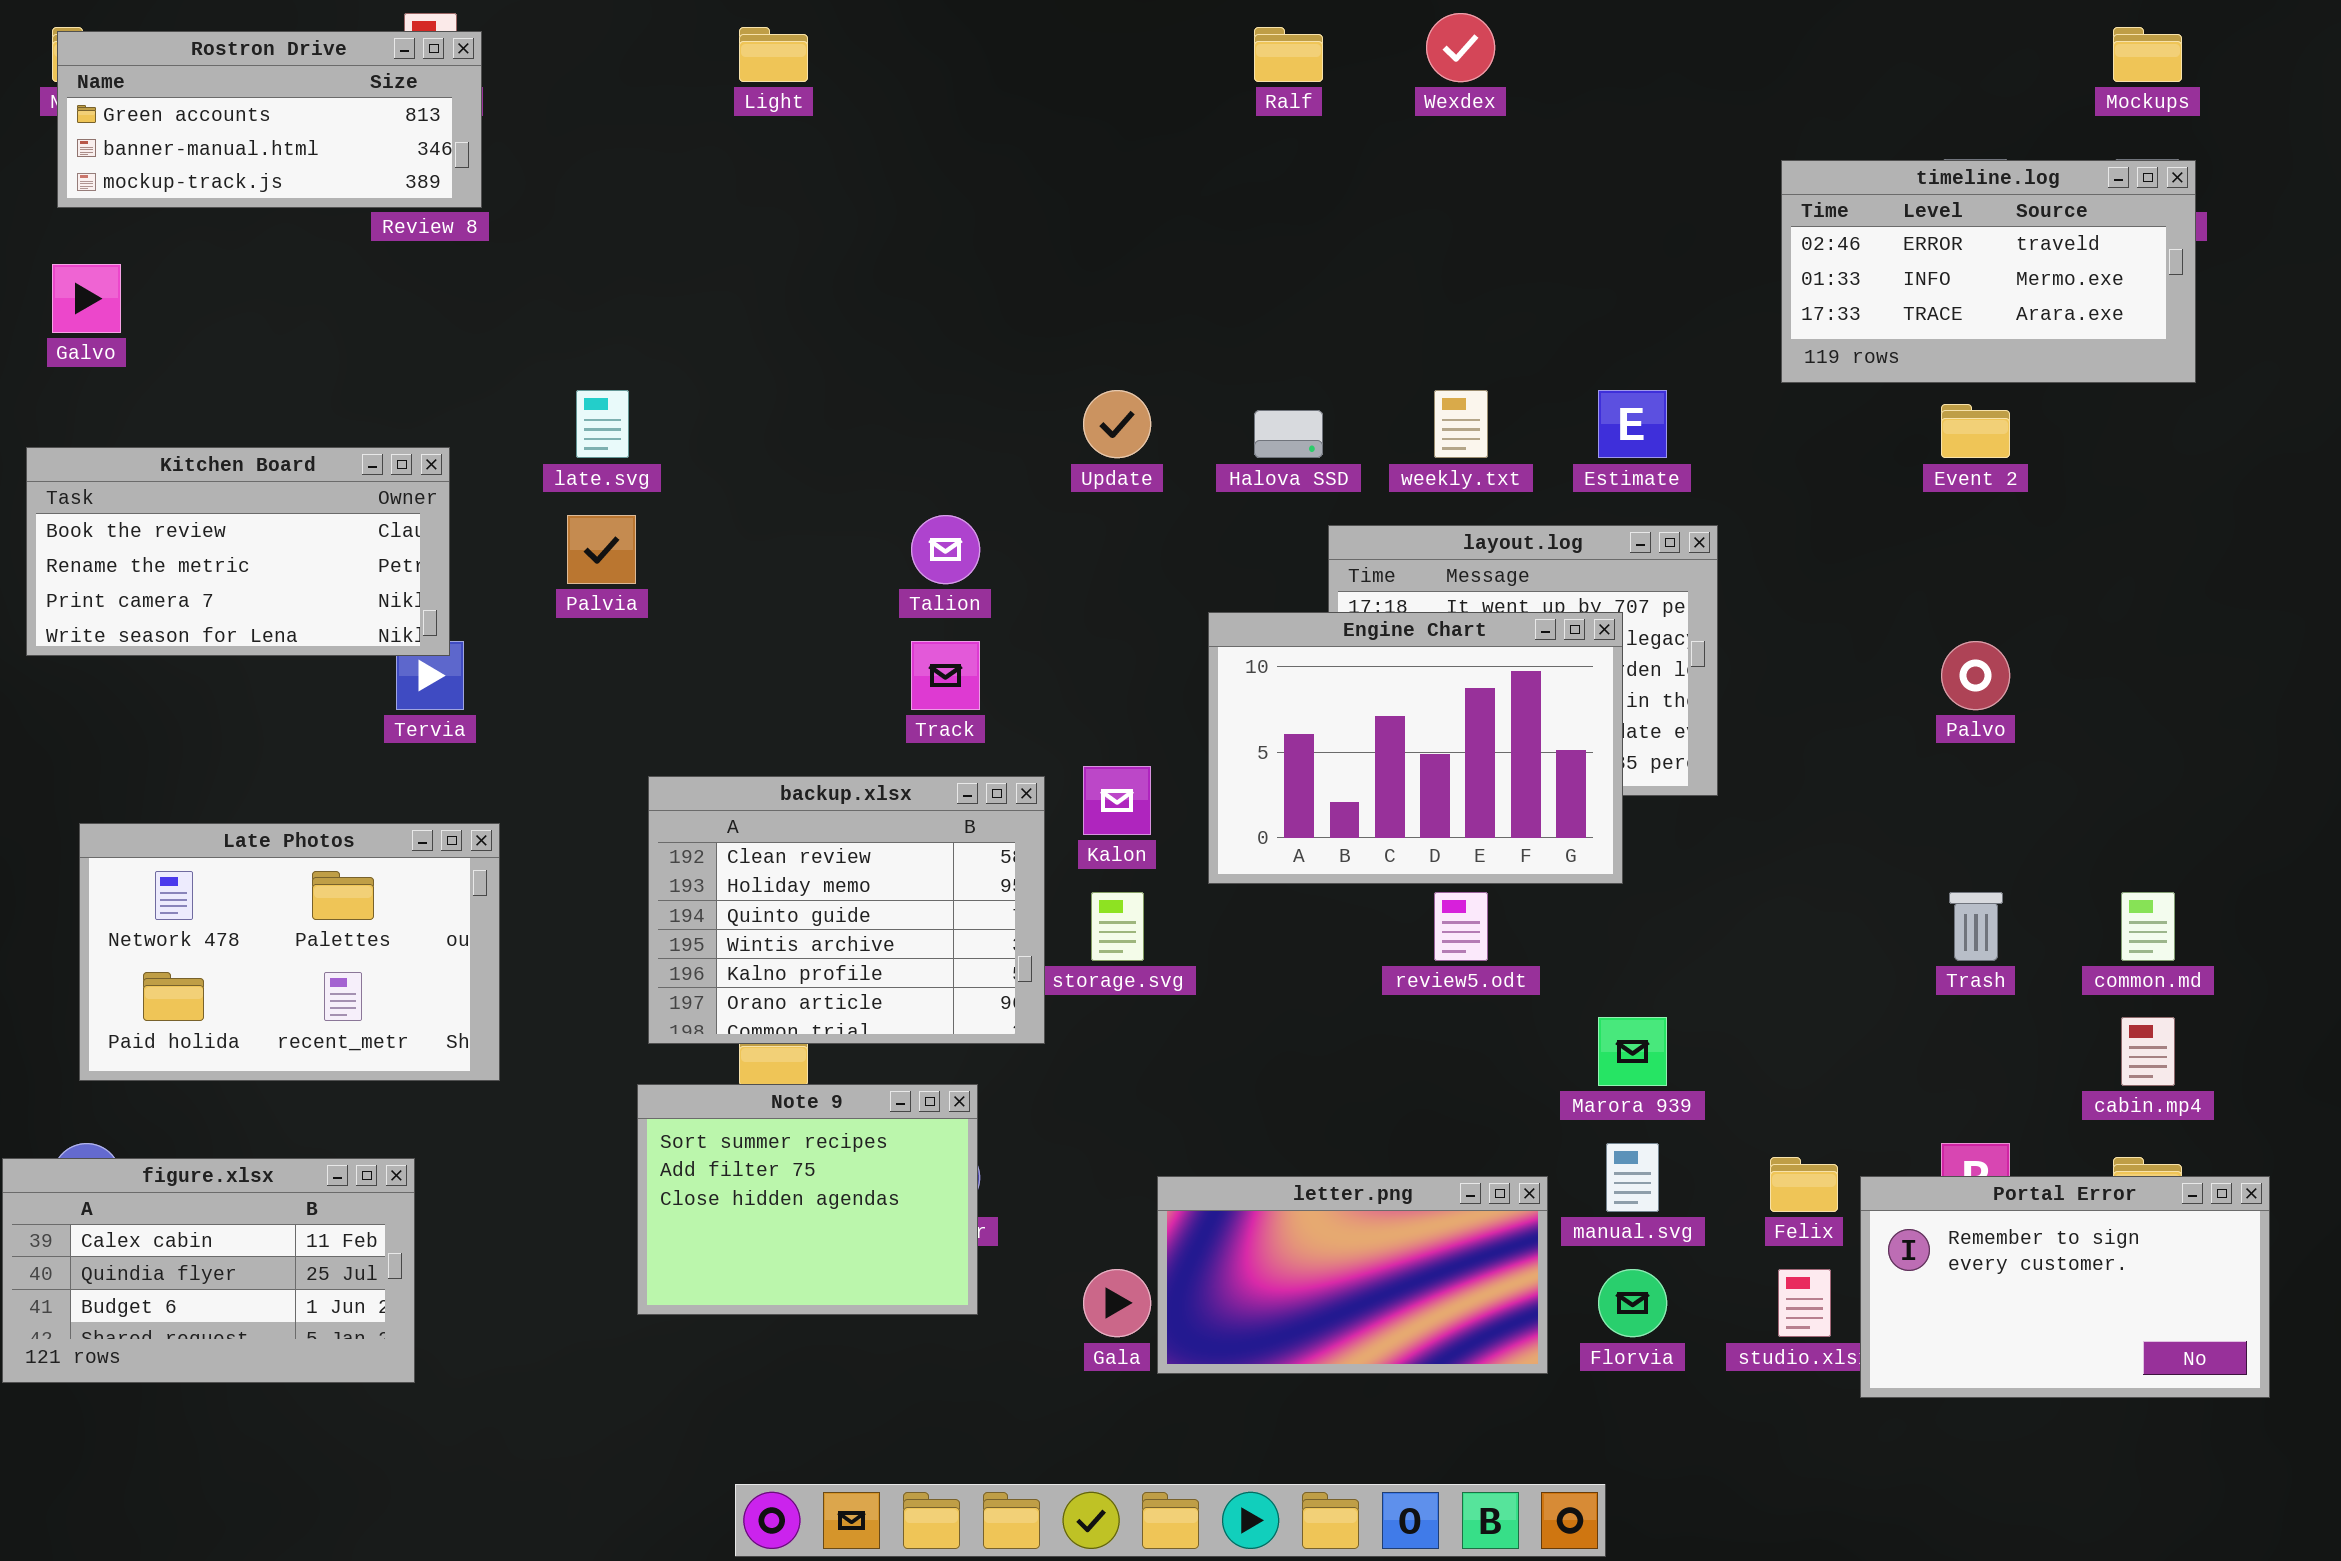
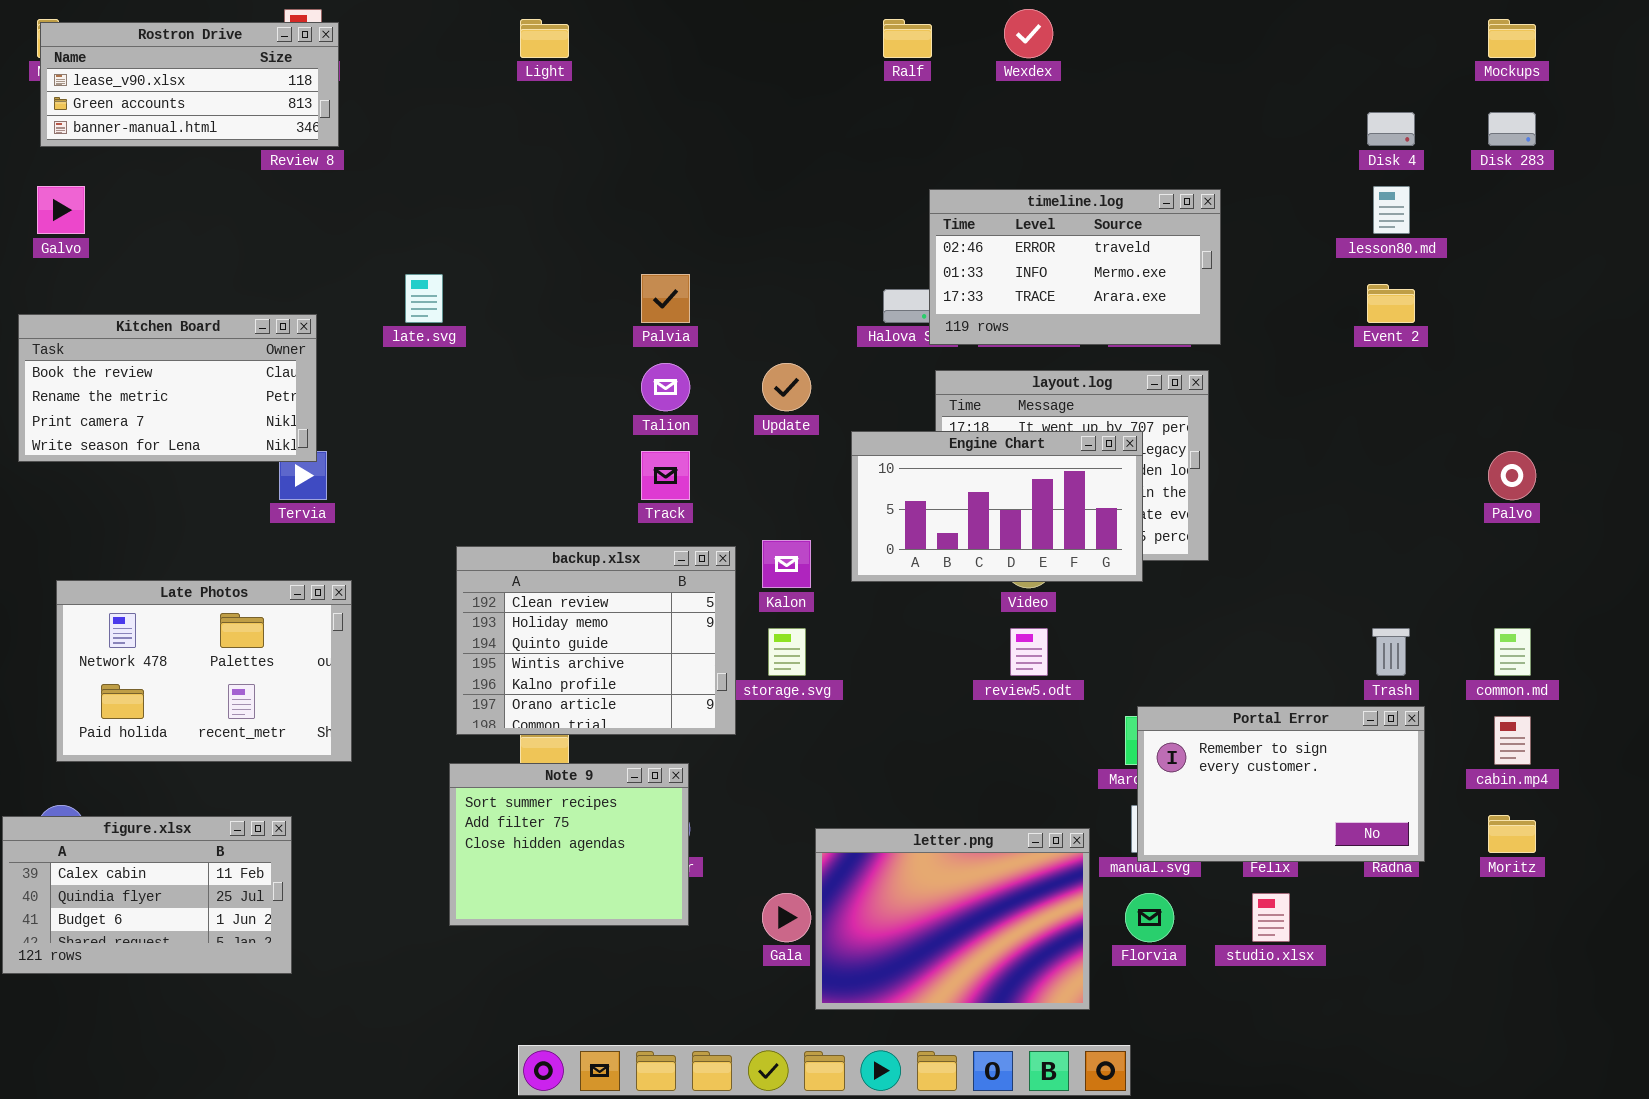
Rostron Drive: [57,31,482,208] -> [40,22,339,147], scrolled up 1 row
timeline.log: [1781,160,2196,383] -> [929,189,1221,345], moved
Update: [1083,390,1151,458] -> [762,363,811,411], moved
Palvia: [567,515,636,584] -> [641,274,690,323], moved
Engine Chart: [1208,612,1623,884] -> [851,431,1143,582], resized
Palvo: [1941,641,2010,710] -> [1488,451,1536,500], moved
letter.png: [1157,1176,1548,1374] -> [815,828,1090,1010], resized
Portal Error: [1860,1176,2270,1398] -> [1137,706,1425,862], moved

